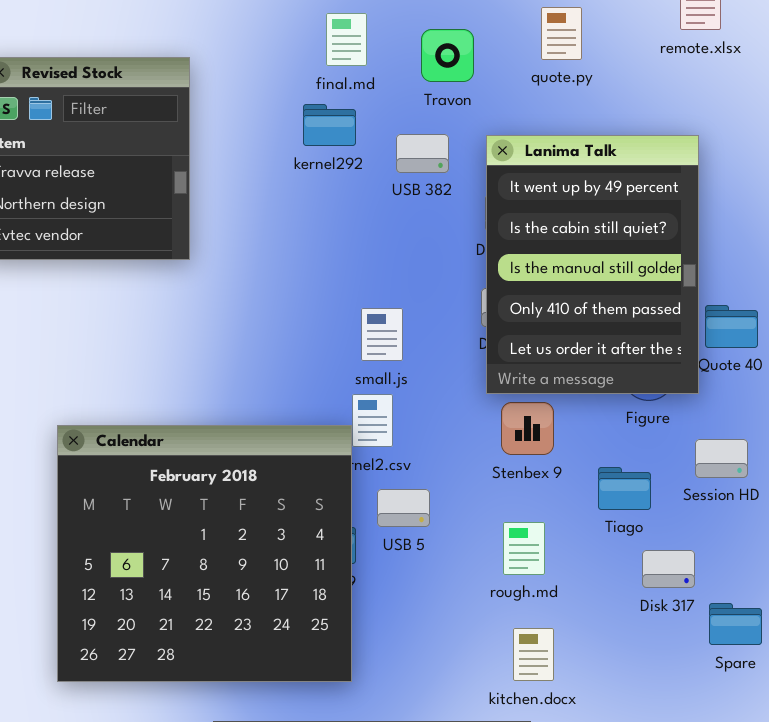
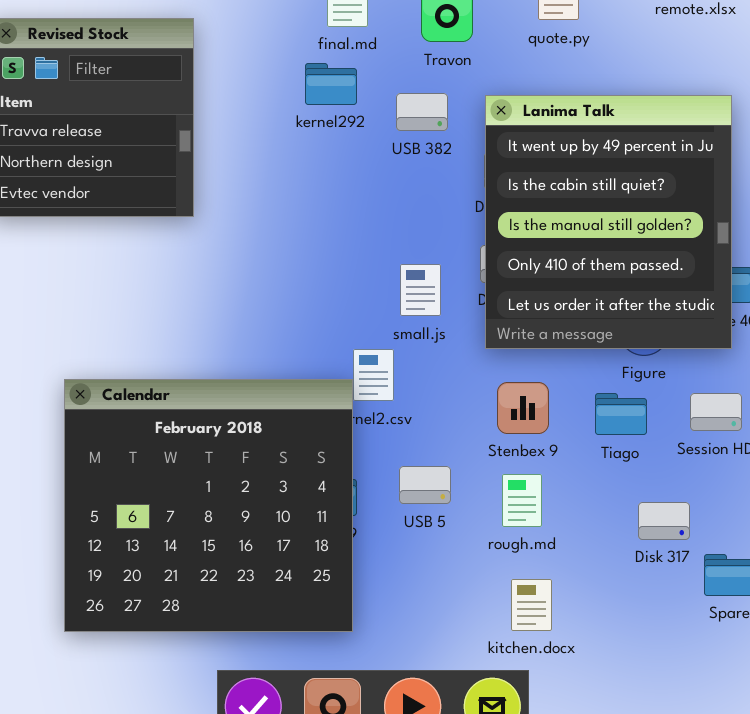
Lanima Talk: [486,135,699,394] -> [485,95,732,349], resized
small.js: [361,308,403,361] -> [400,264,441,316], moved
Stenbex 9: [501,402,554,455] -> [497,382,549,434], moved
Tiago: [598,467,651,510] -> [595,393,647,435], moved
USB 5: [377,489,430,527] -> [399,466,451,504], moved

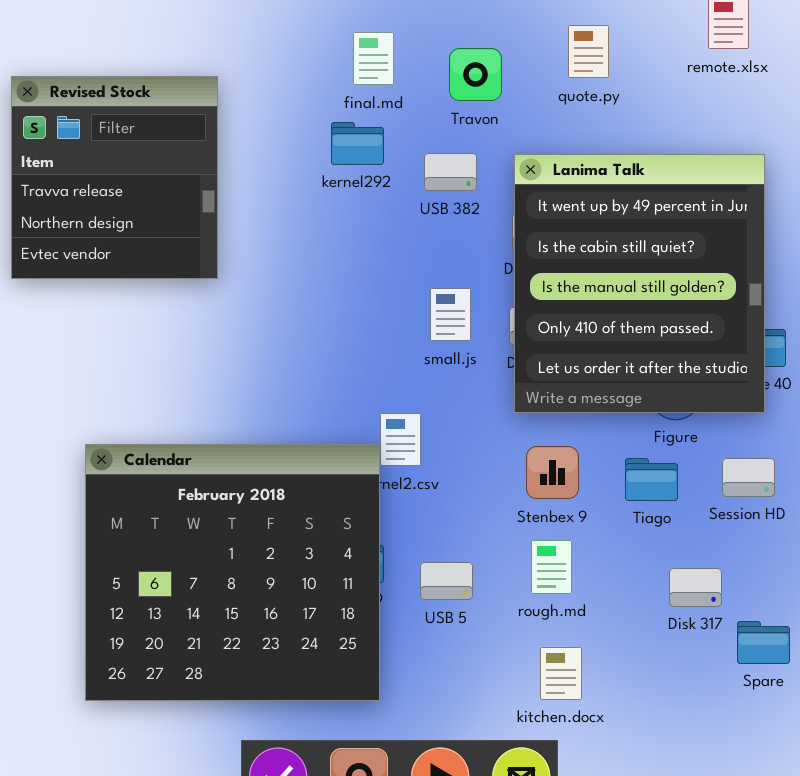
small.js: [400,264,441,316] -> [430,288,471,341], moved
USB 5: [399,466,451,504] -> [420,562,473,600], moved

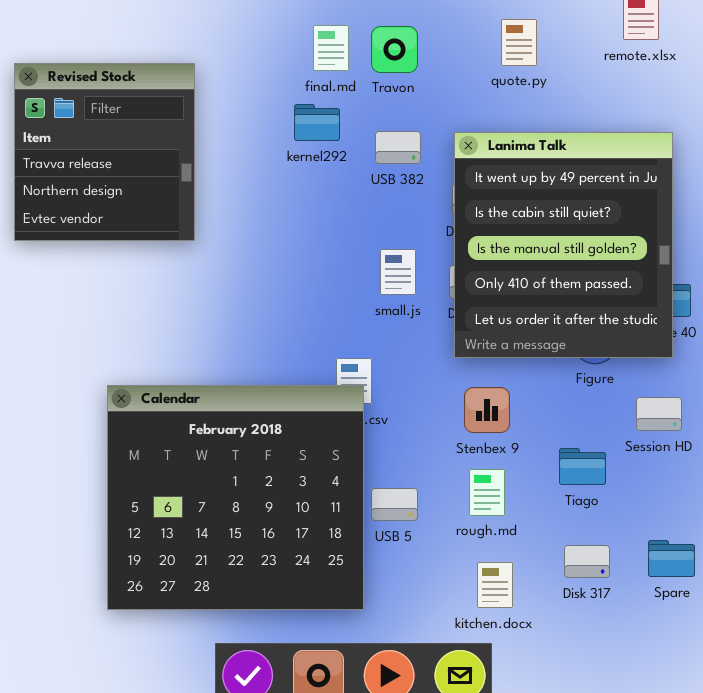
Travon: [449,48,502,101] -> [371,26,418,73], moved
Calendar: [85,444,380,701] -> [107,385,364,610], moved
Tiago: [625,458,678,501] -> [559,448,606,485], moved
Disk 317: [669,568,722,607] -> [564,545,610,578], moved

